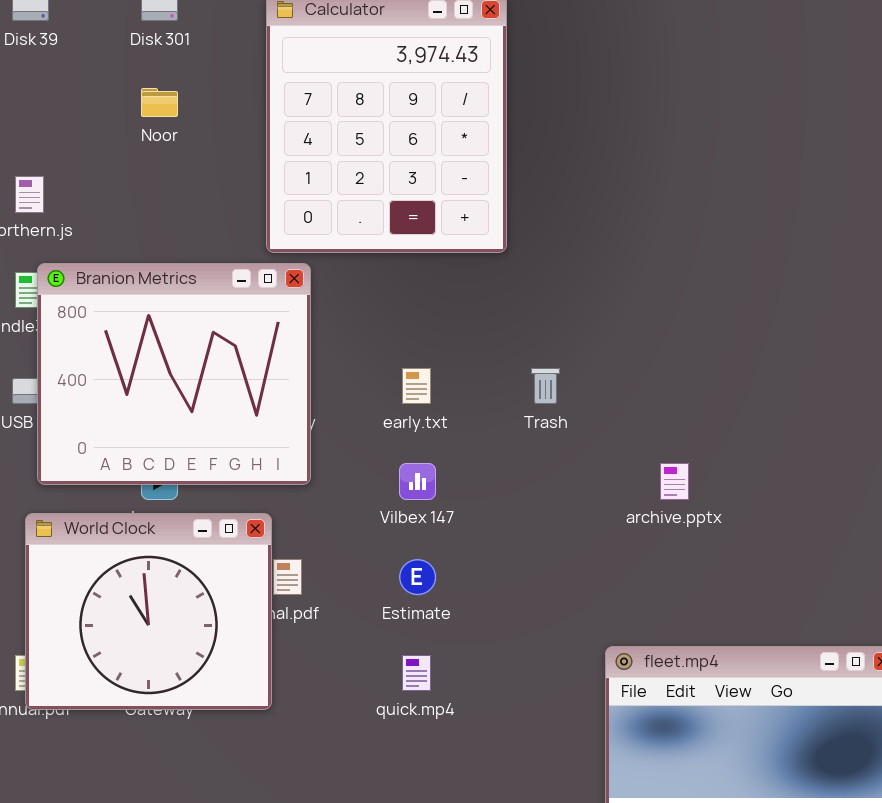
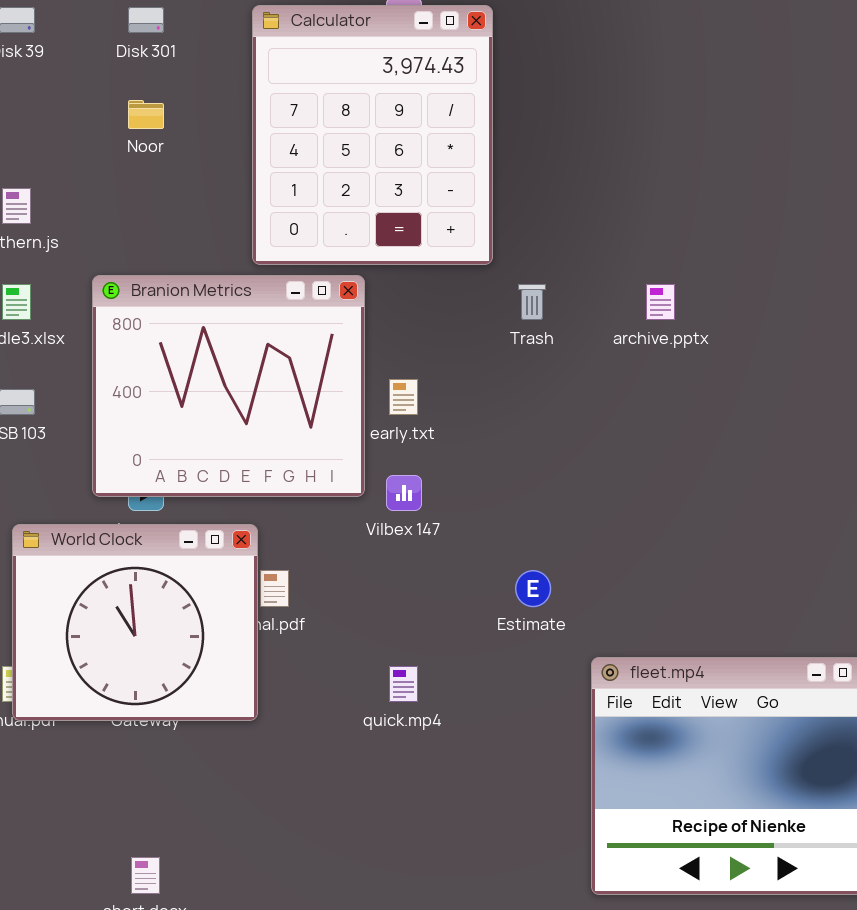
Branion Metrics: [37,263,311,485] -> [92,275,365,497], moved
Trash: [531,368,560,404] -> [518,284,546,320], moved
archive.pptx: [660,463,689,500] -> [646,284,675,320], moved
Estimate: [399,559,436,595] -> [515,570,551,607], moved

